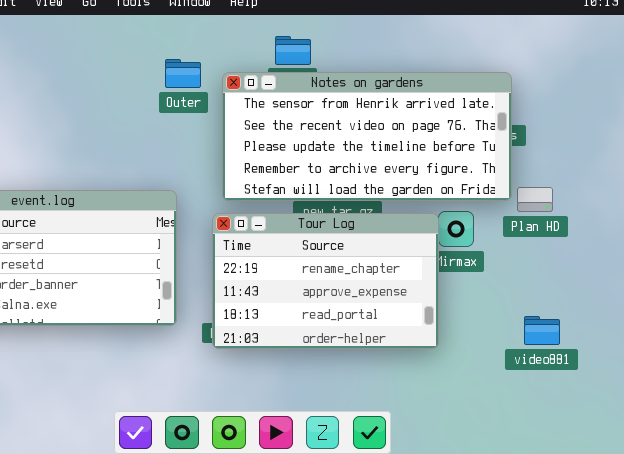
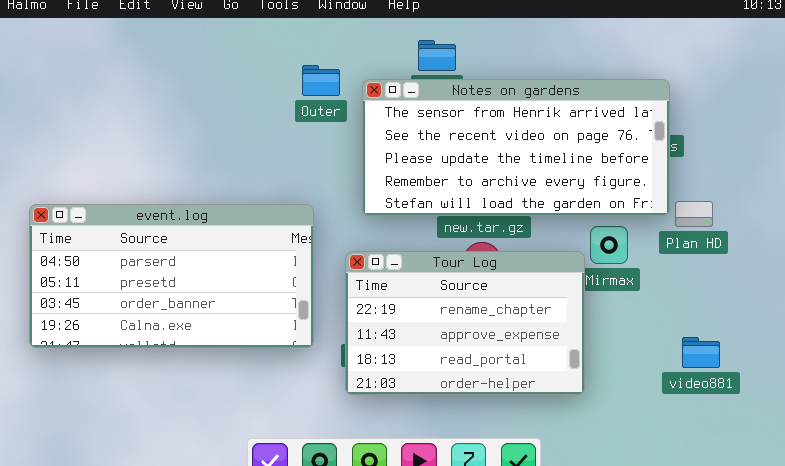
Tour Log: [212,213,439,349] -> [345,251,585,395], moved

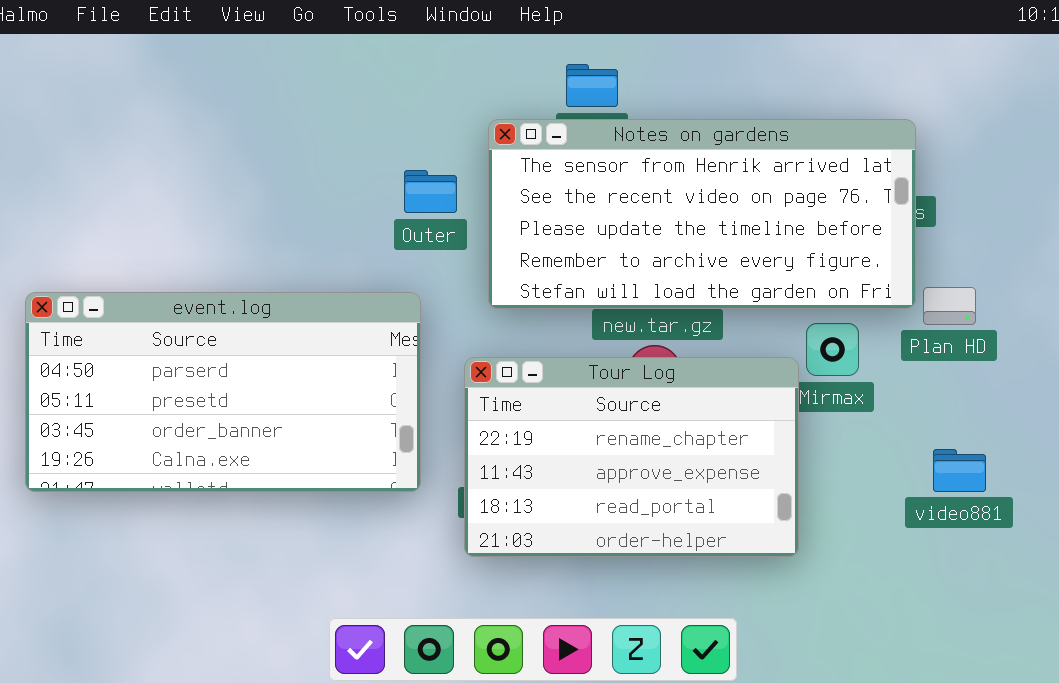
Outer: [302,65,340,96] -> [404,170,457,213], moved
video881: [682,337,720,368] -> [933,449,986,492], moved

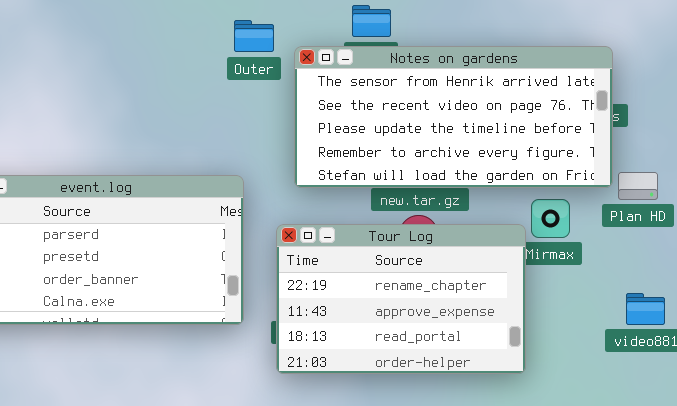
Outer: [404,170,457,213] -> [234,20,274,52], moved

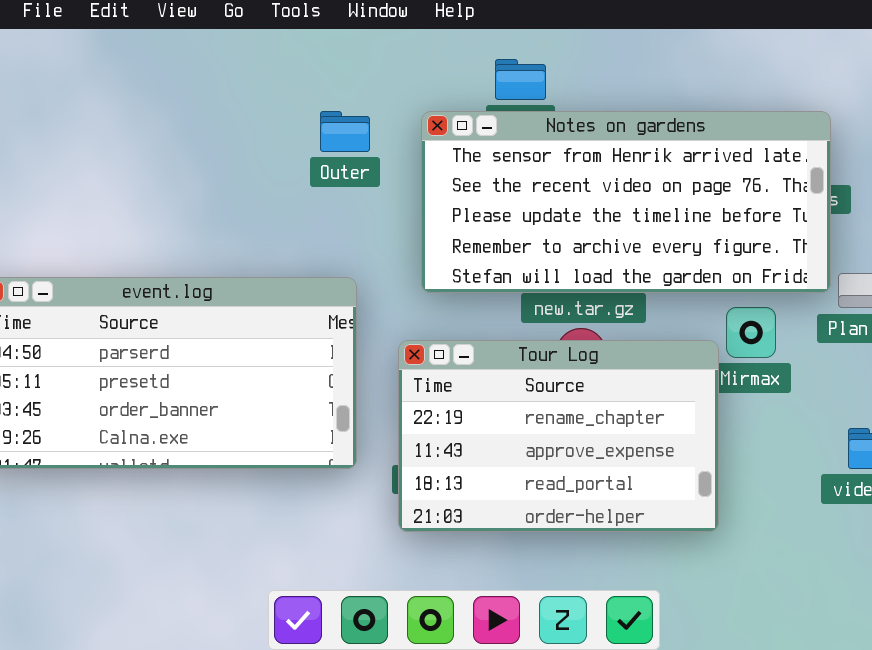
Outer: [234,20,274,52] -> [320,111,370,152], moved

